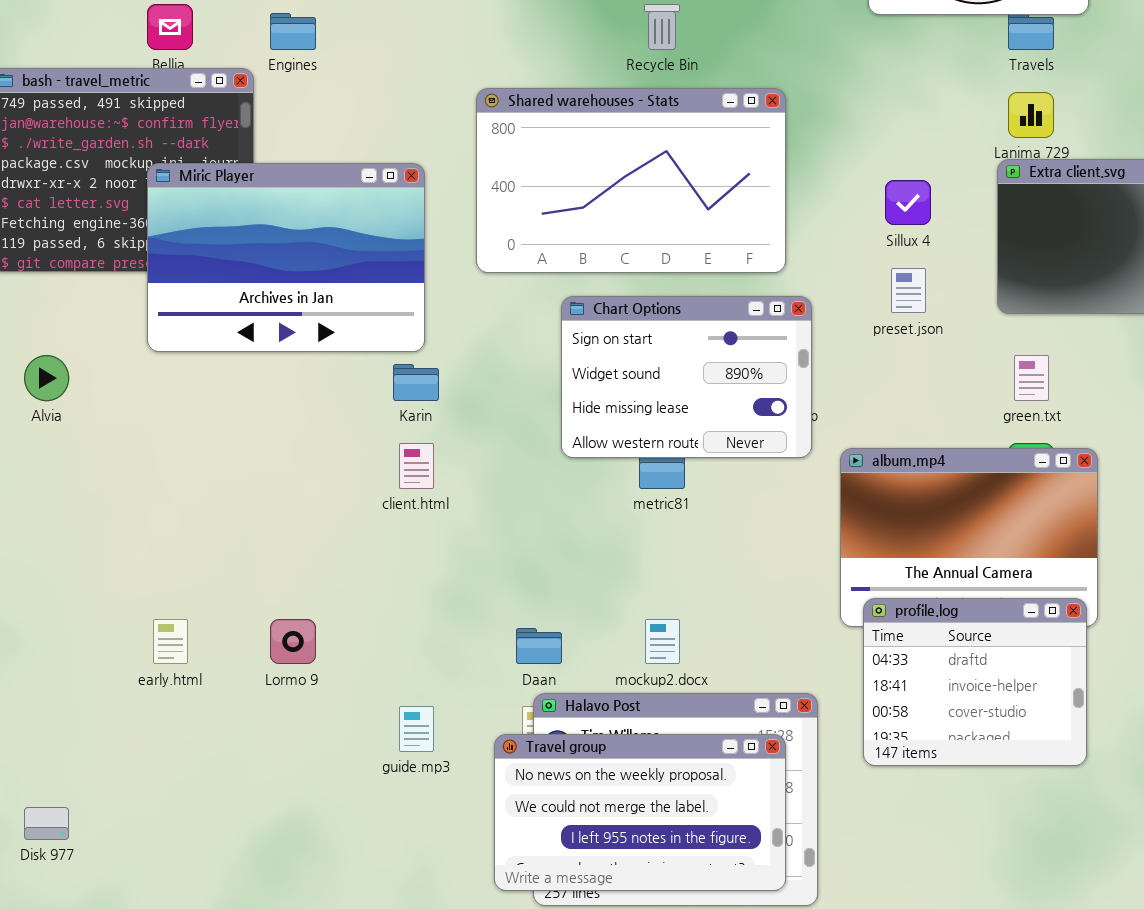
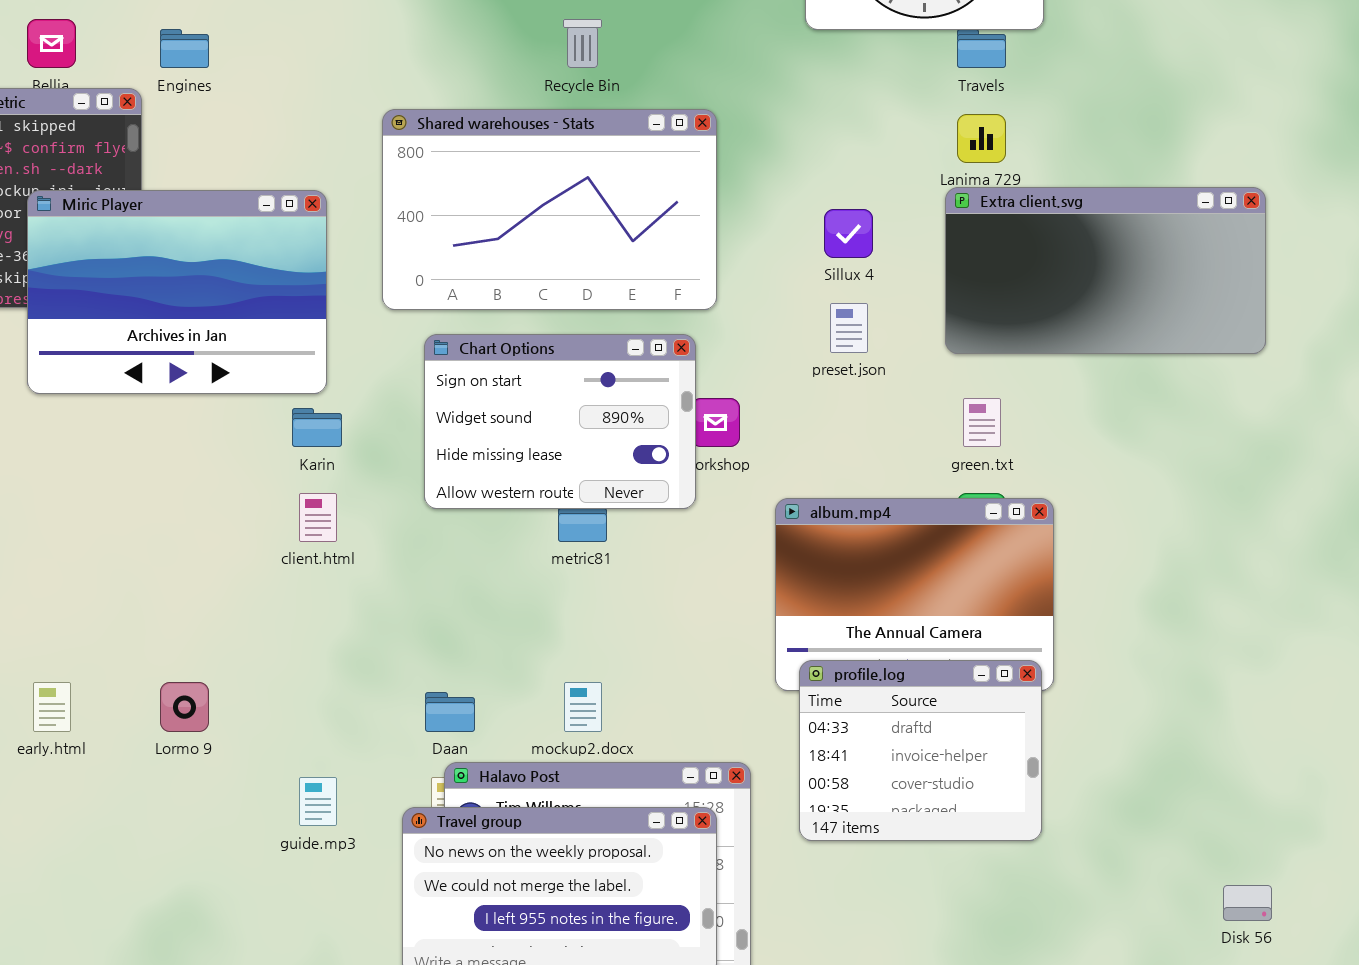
Chart Options: [561,296,812,458] -> [424,334,696,509], moved

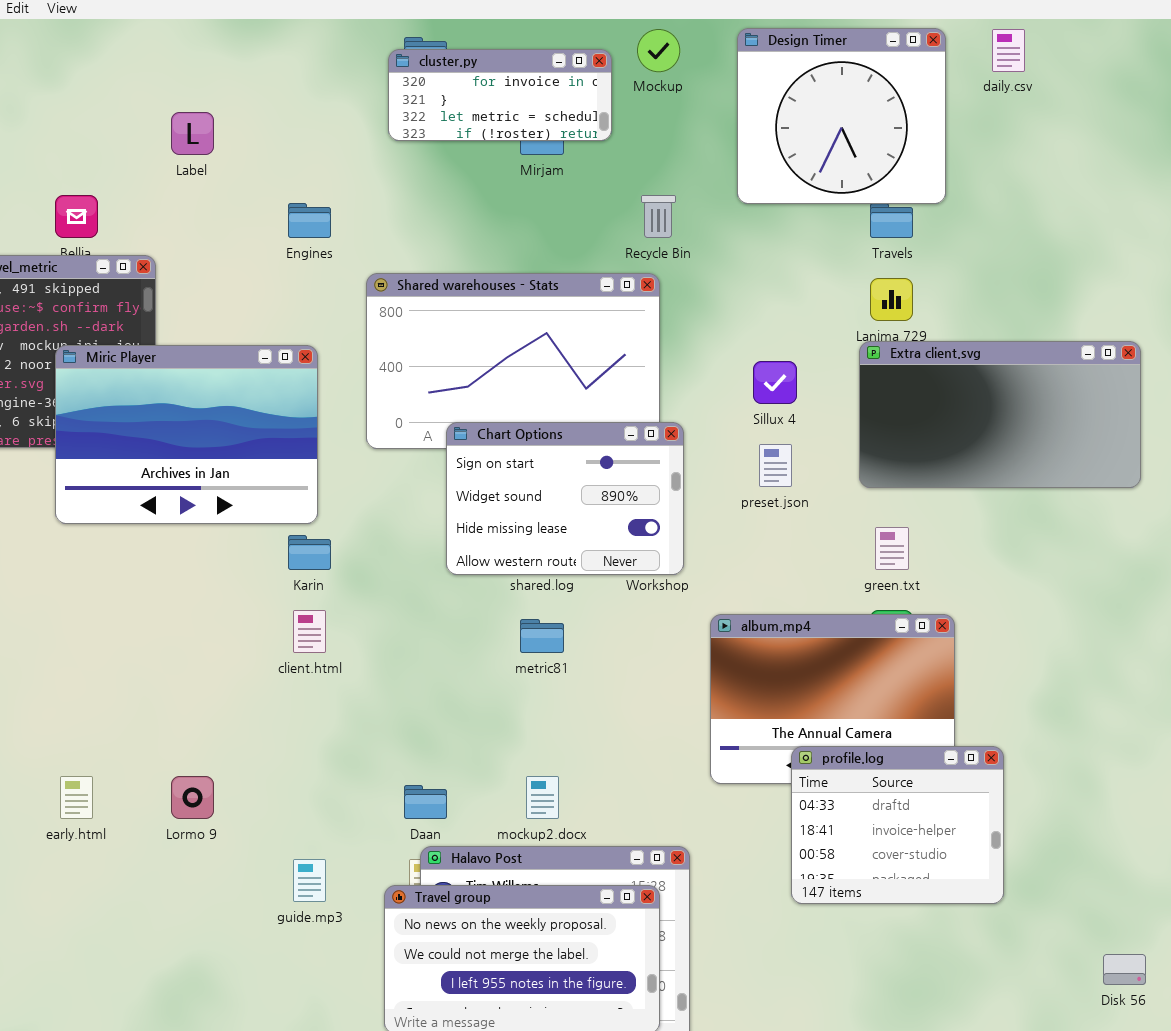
Recycle Bin: [563,19,602,68] -> [641,195,676,238], moved
Engines: [160,29,209,68] -> [288,203,331,238], moved
Chart Options: [424,334,696,509] -> [446,422,684,575], moved
profile.log: [799,660,1042,841] -> [791,746,1004,904], moved

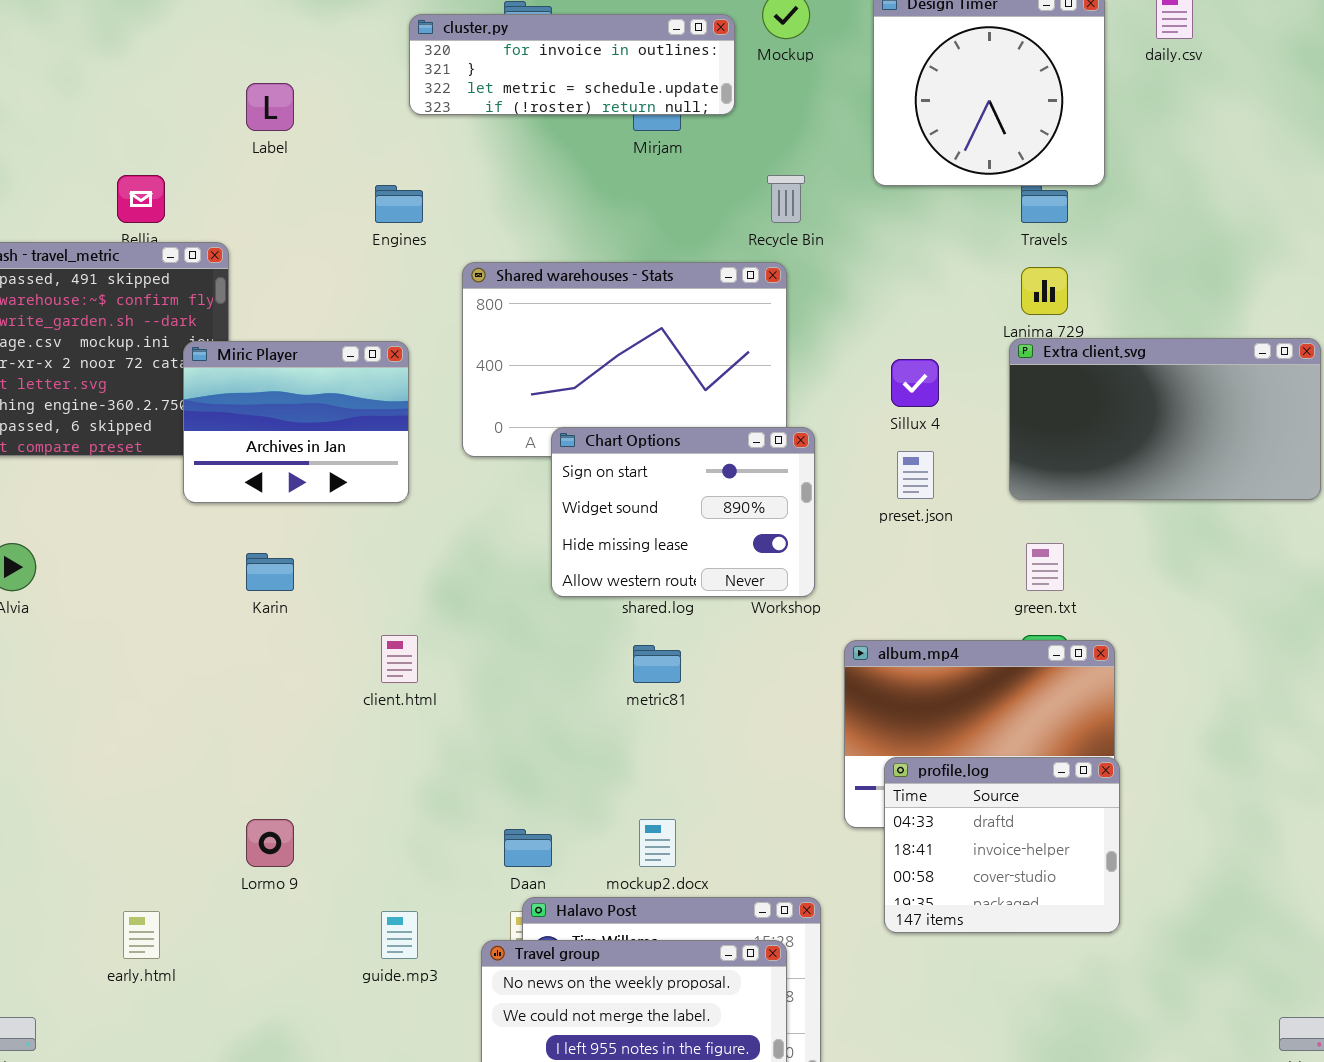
cluster.py: [388,49,612,141] -> [409,14,735,115], resized
Miric Player: [55,345,318,524] -> [183,341,409,503], resized
Karin: [288,535,331,570] -> [246,553,294,591], moved
profile.log: [791,746,1004,904] -> [884,757,1120,933], moved
early.html: [60,776,93,819] -> [123,911,160,959], moved

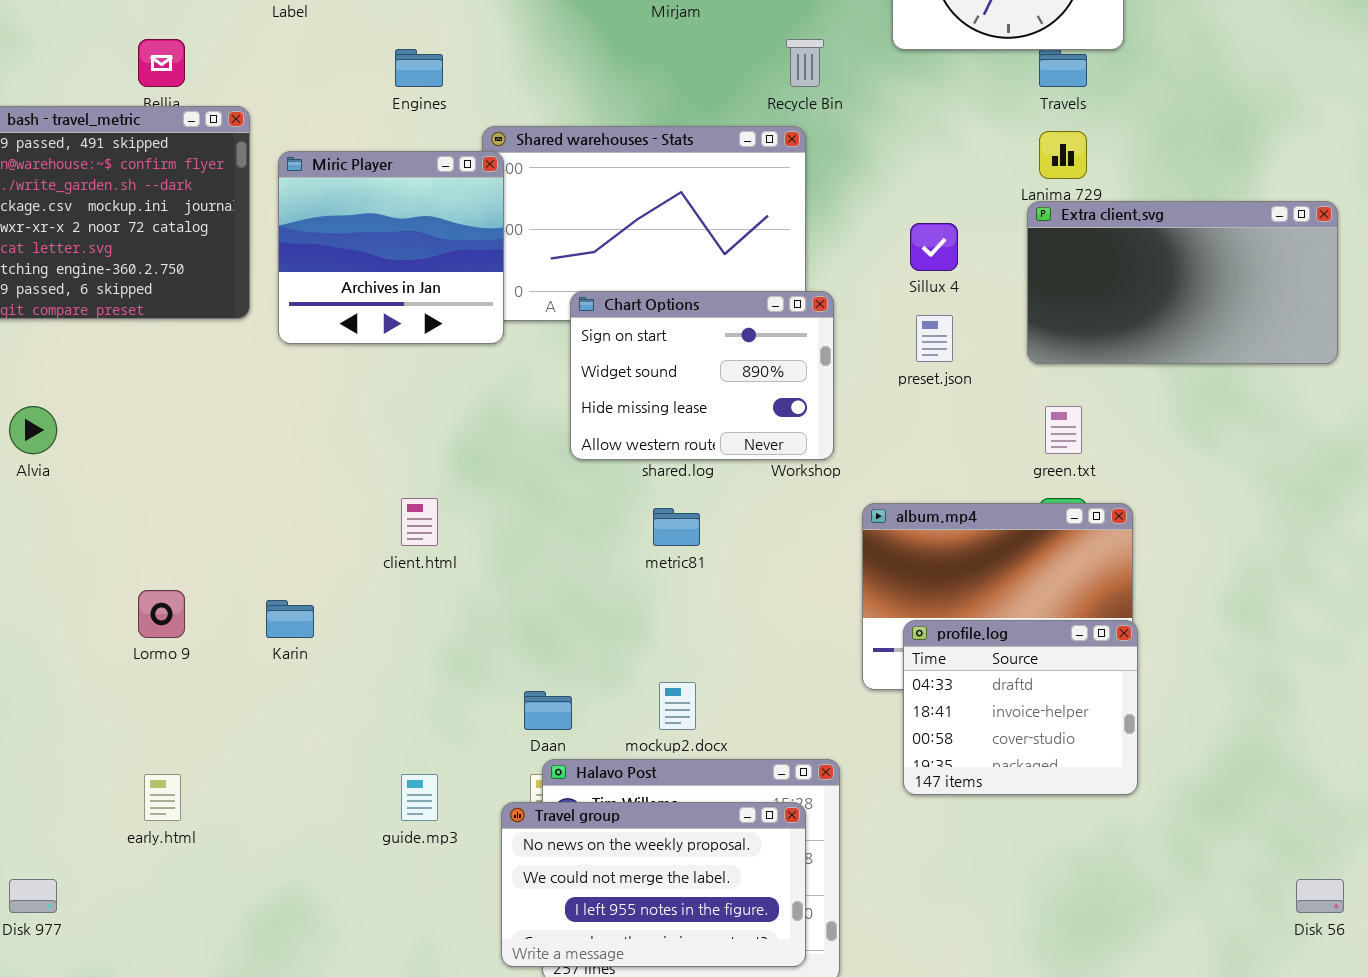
Miric Player: [183,341,409,503] -> [278,151,504,344], moved, resized
Karin: [246,553,294,591] -> [266,600,314,638], moved
Lormo 9: [246,819,294,867] -> [138,590,185,638], moved

